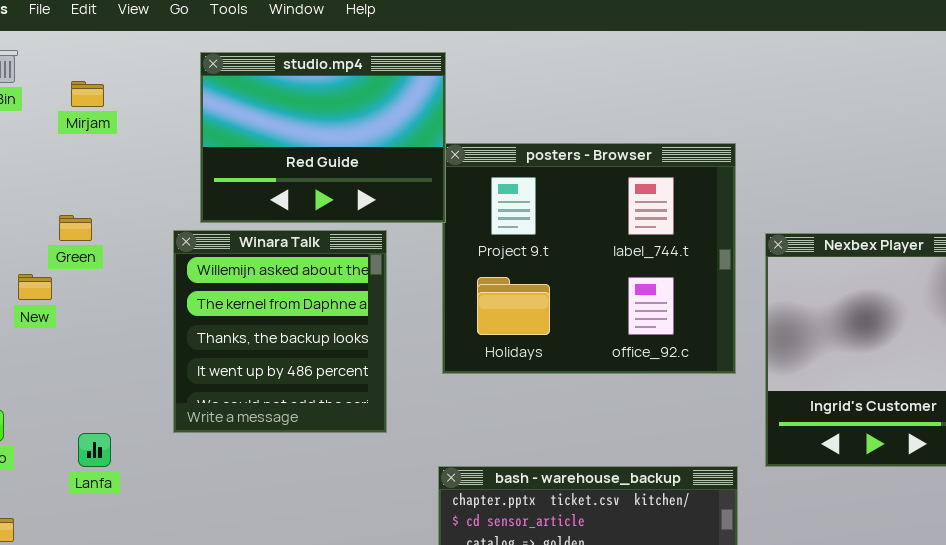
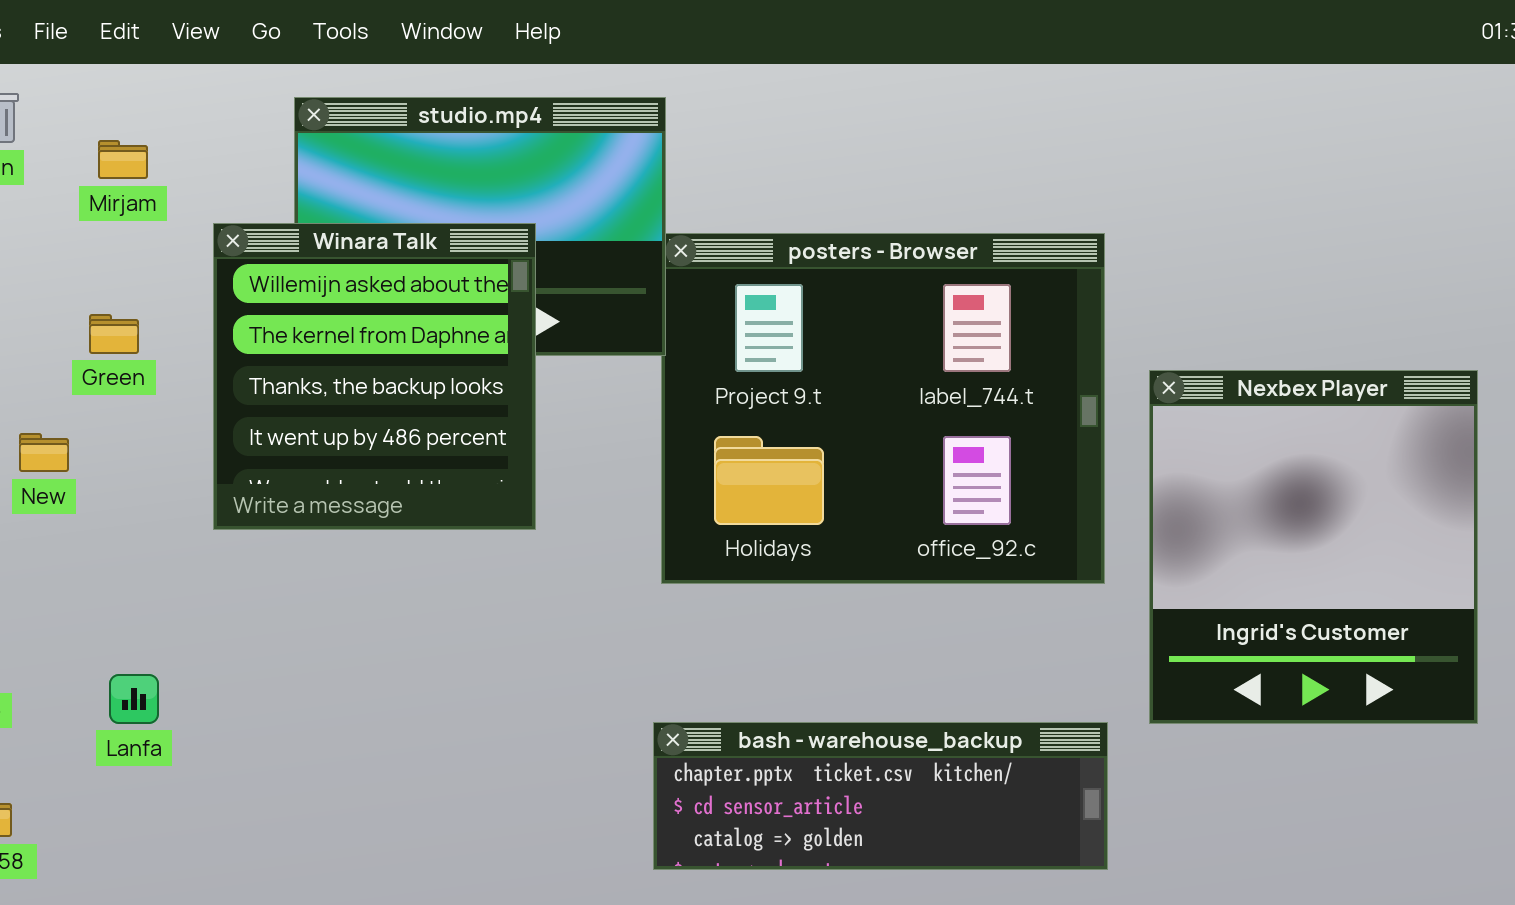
Green: [59,215,92,241] -> [89,314,139,354], moved
Winara Talk: [173,230,387,433] -> [213,223,536,530], moved

